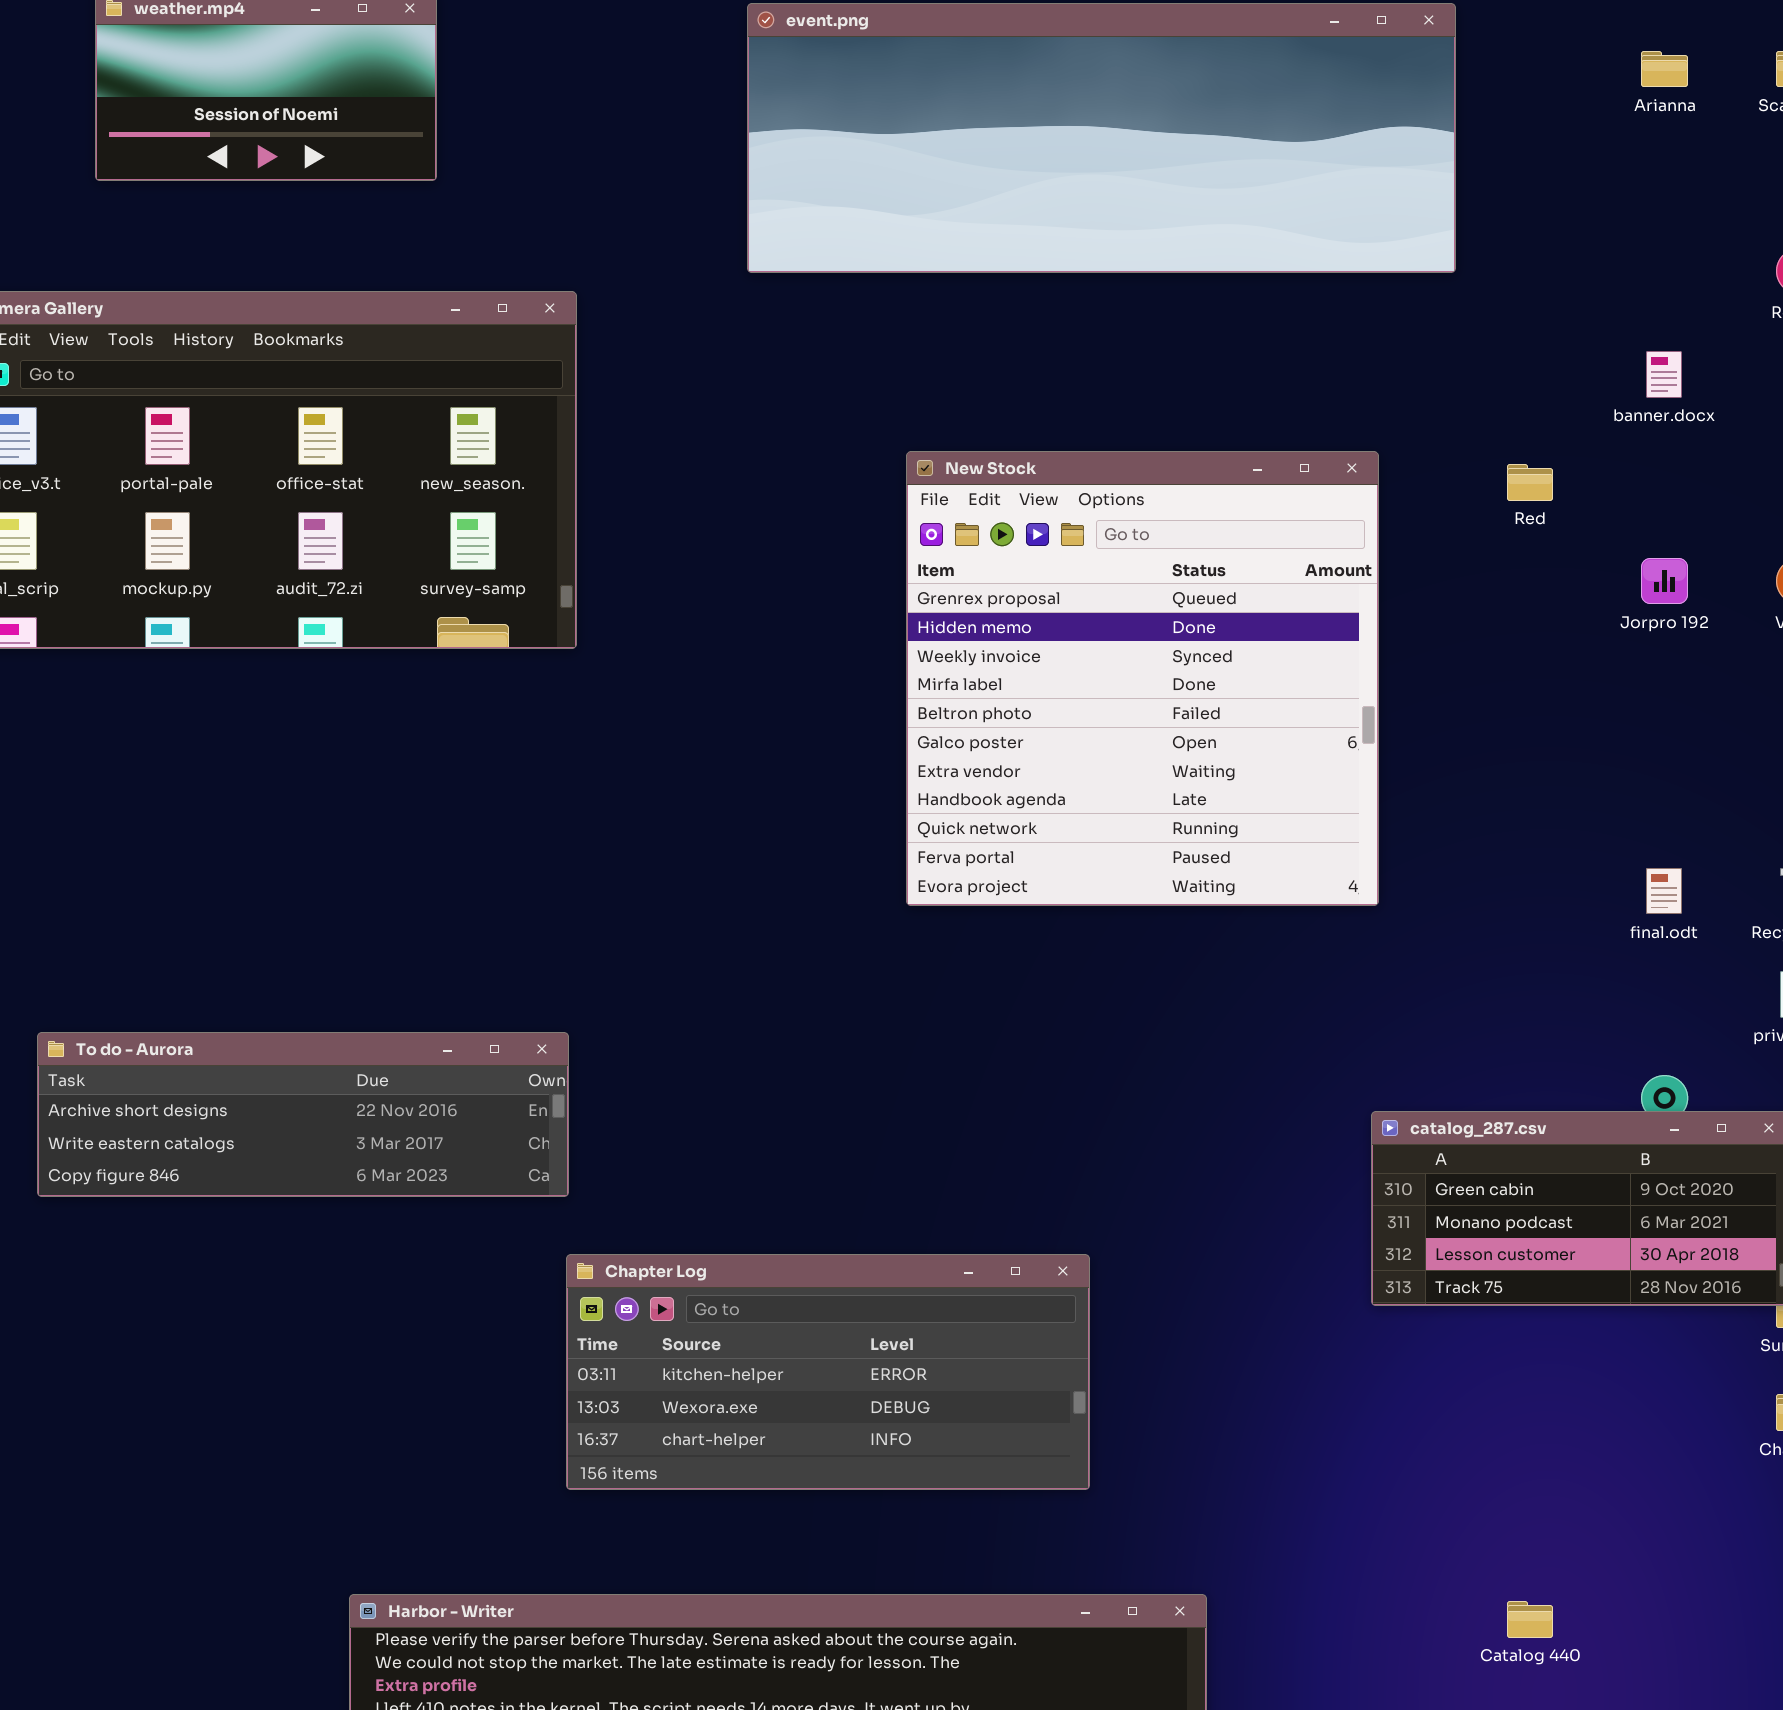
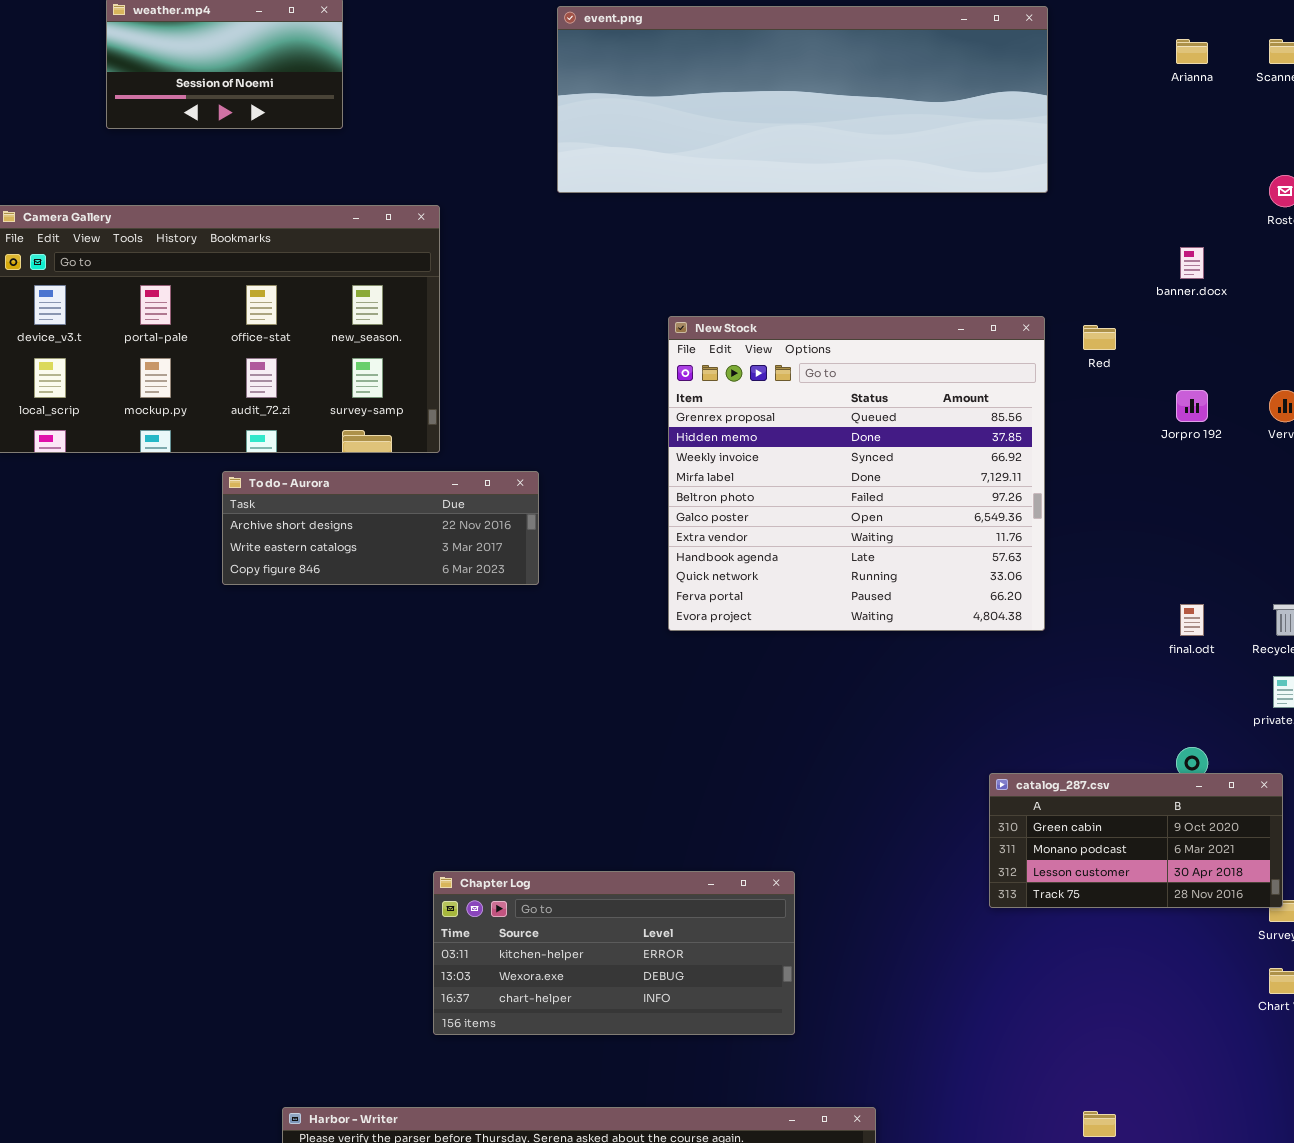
New Stock: [906,451,1379,906] -> [668,316,1045,631], resized
To do - Aurora: [37,1032,569,1197] -> [222,471,539,585], moved, resized

